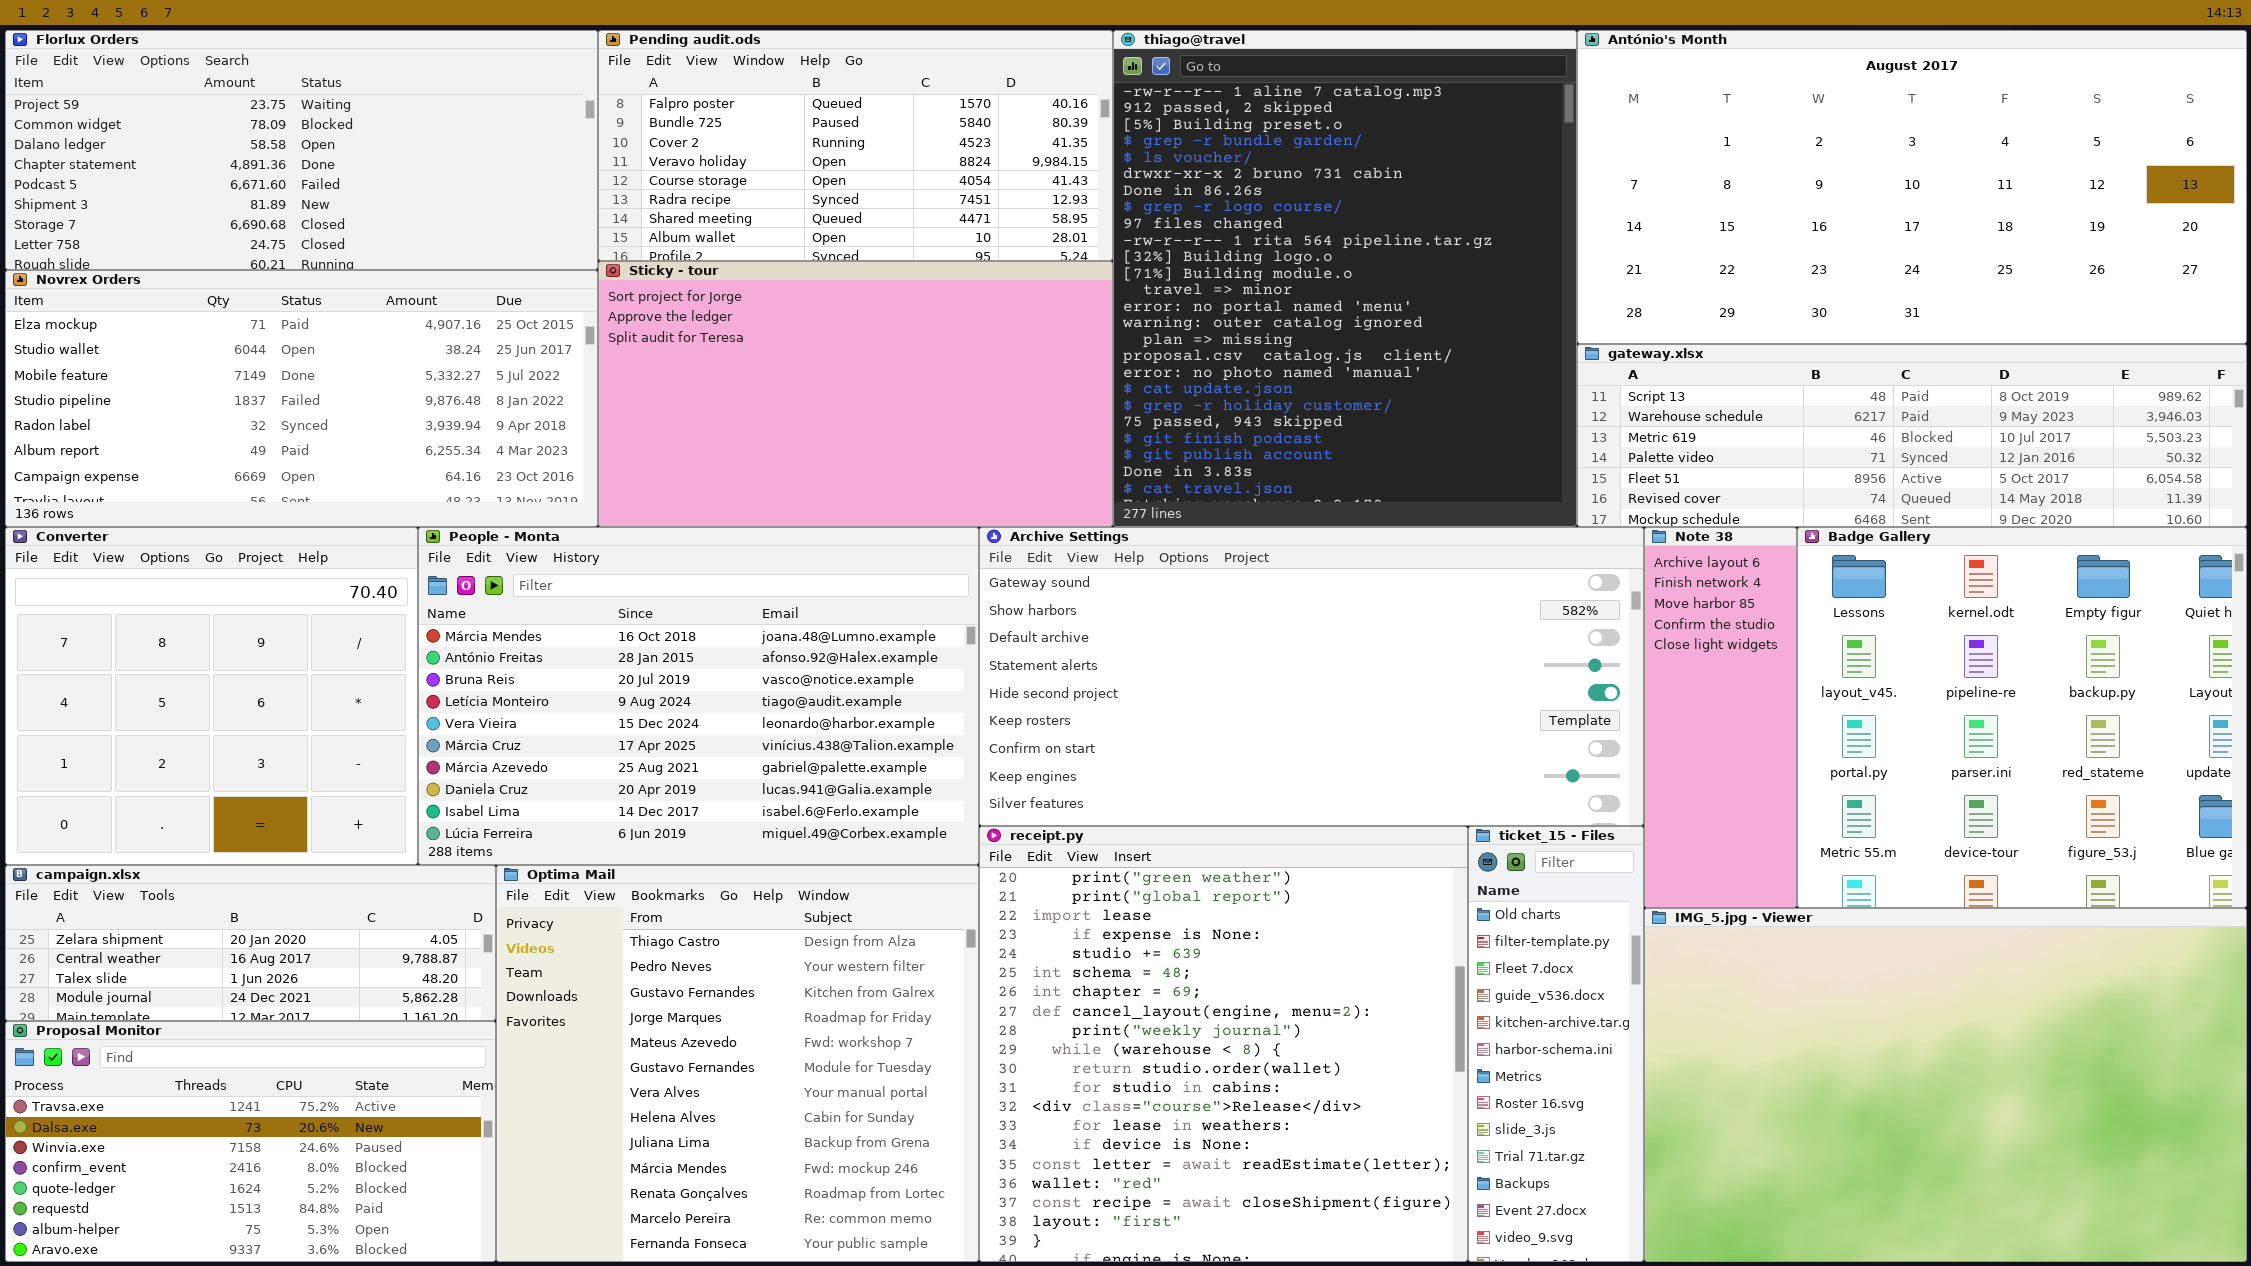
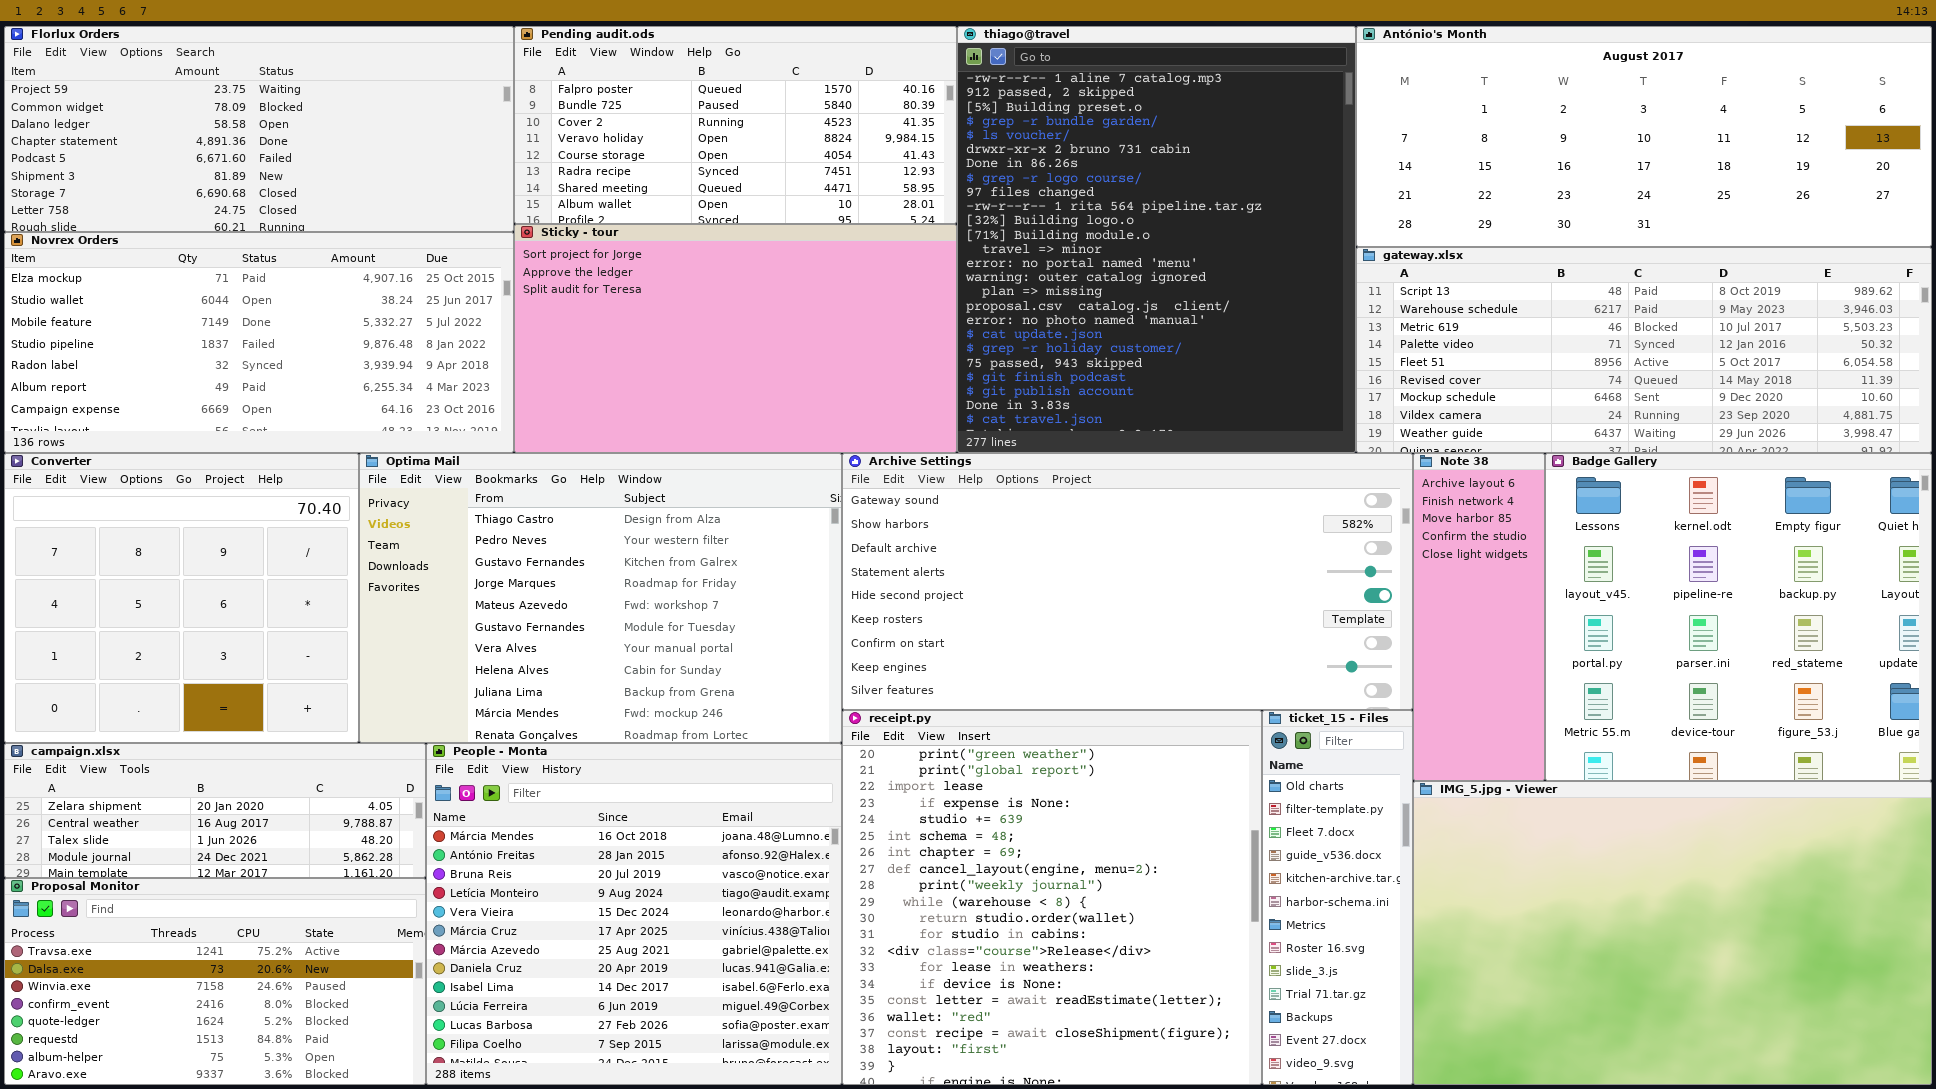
António's Month: [1577,30,2247,344] -> [1356,26,1932,247], resized
gateway.xlsx: [1577,344,2247,527] -> [1356,247,1932,453], resized
People - Monta: [418,527,979,865] -> [426,743,842,1085], moved, resized
Optima Mail: [496,865,979,1262] -> [359,453,842,743], moved, resized

